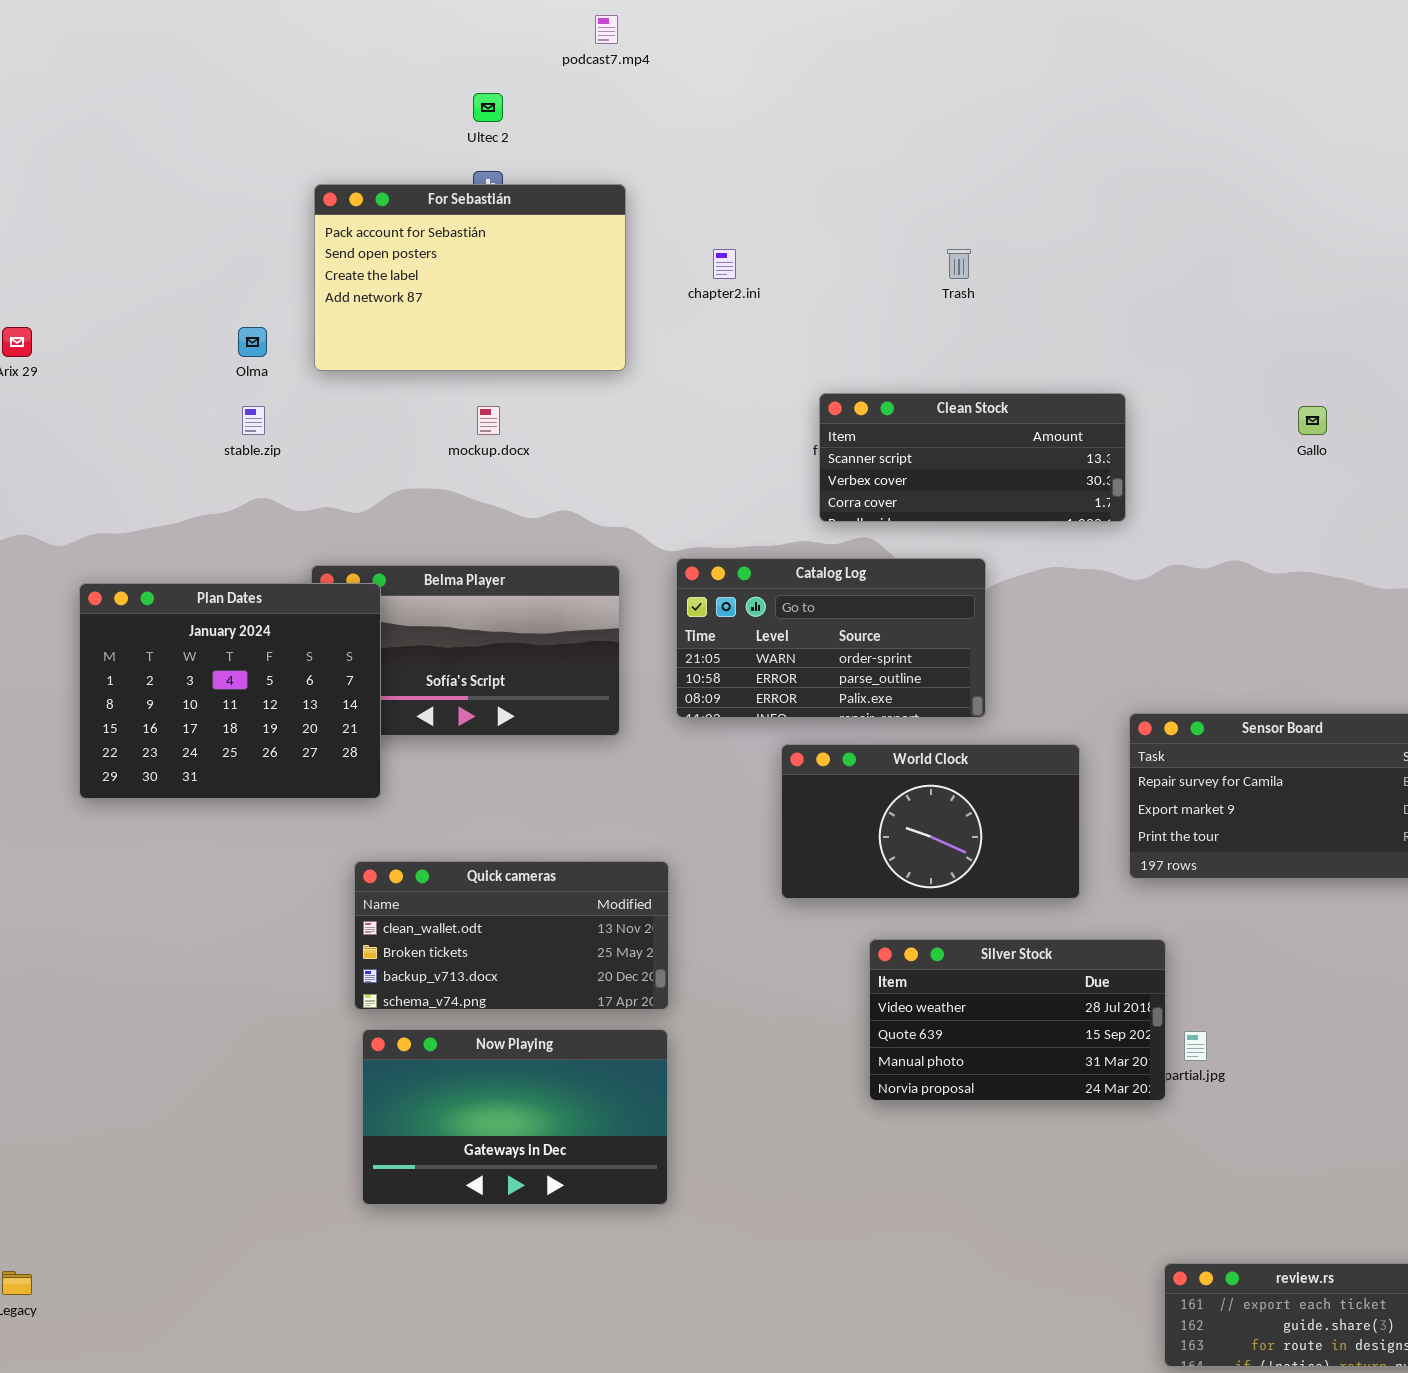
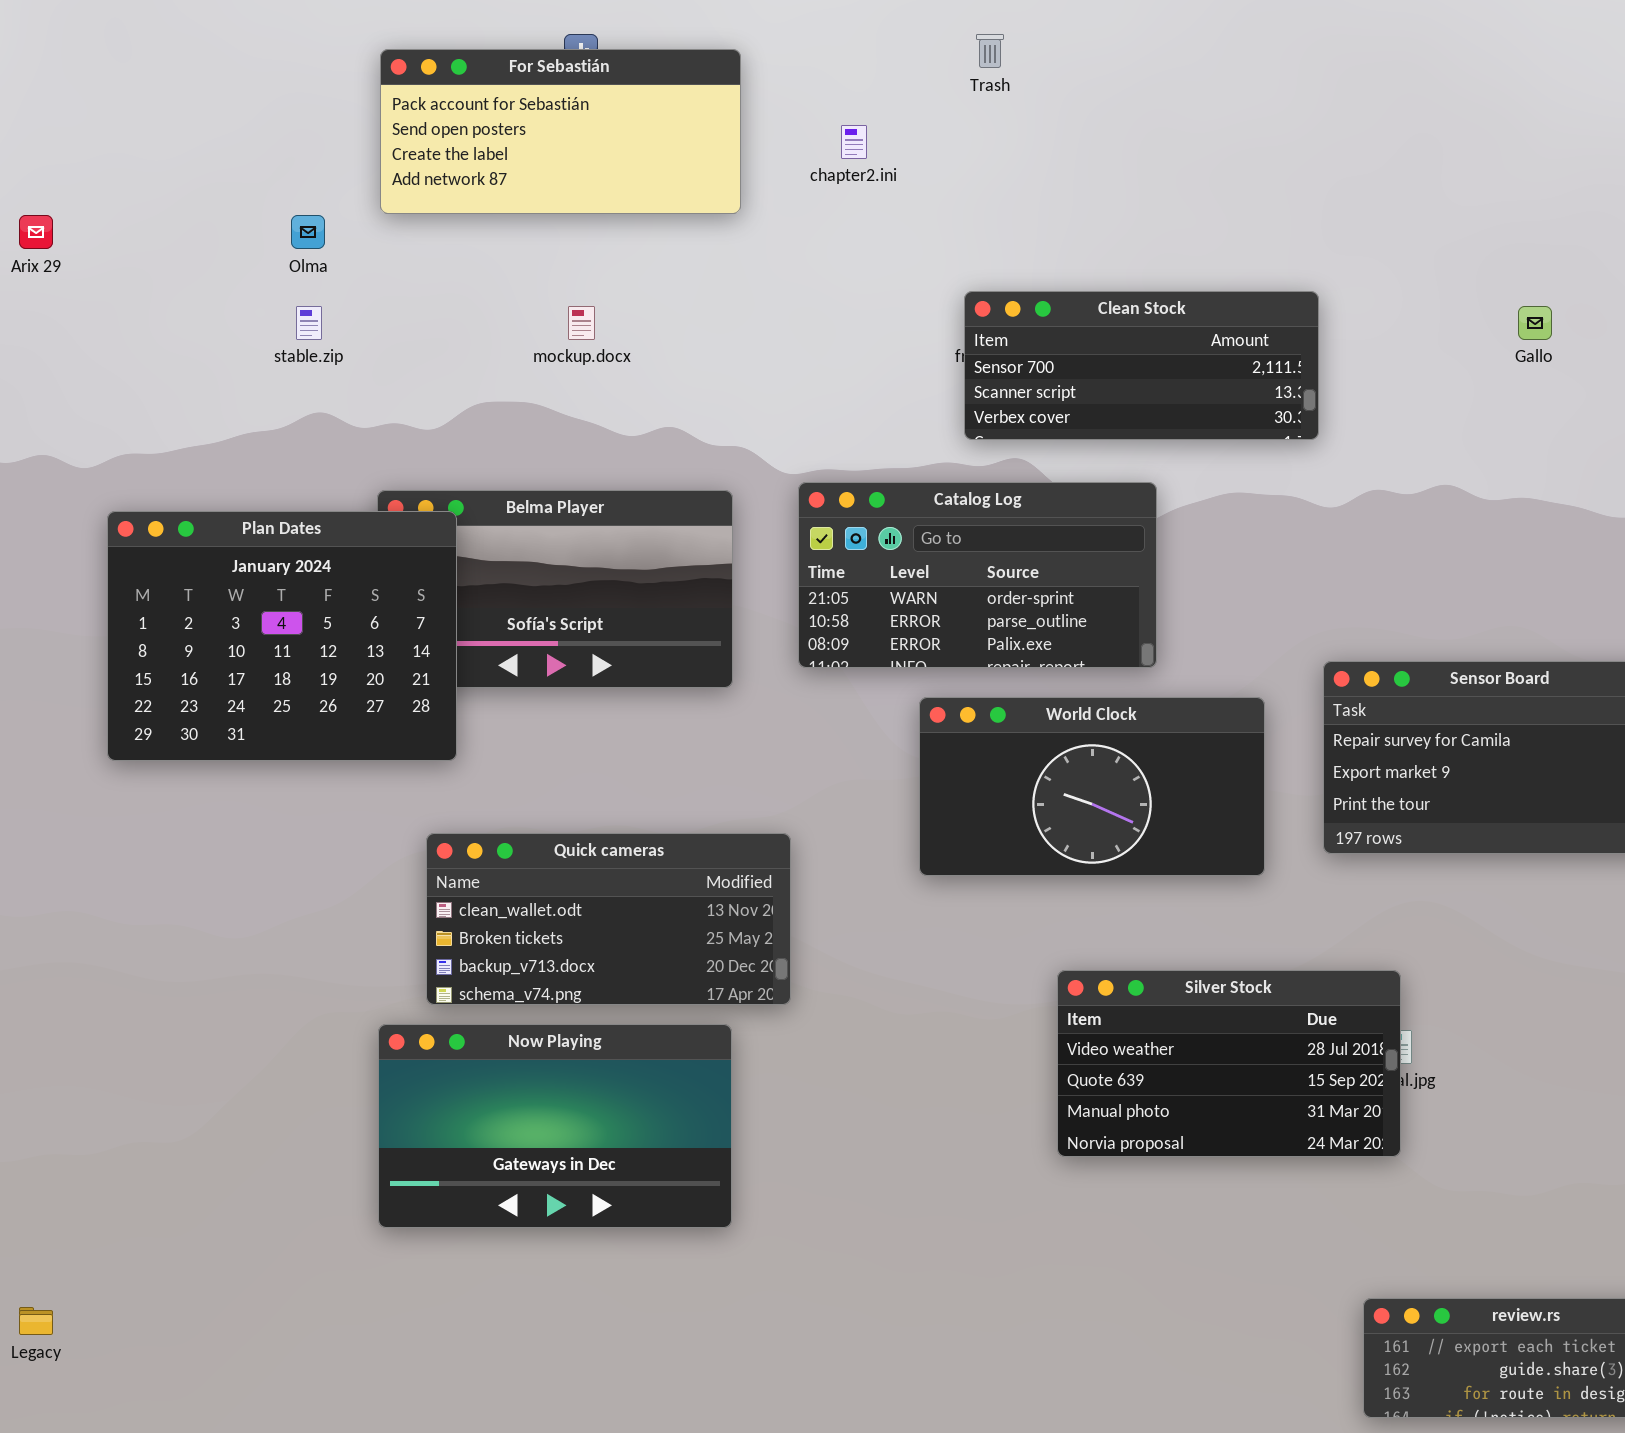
For Sebastián: [314,184,626,371] -> [380,49,741,214], resized
Trash: [947,249,971,279] -> [976,34,1004,68], moved
Clean Stock: [819,393,1126,522] -> [964,291,1319,440], scrolled up 1 row
Silver Stock: [869,939,1166,1101] -> [1057,970,1401,1157], moved
Now Playing: [362,1029,668,1205] -> [378,1024,732,1228], moved

